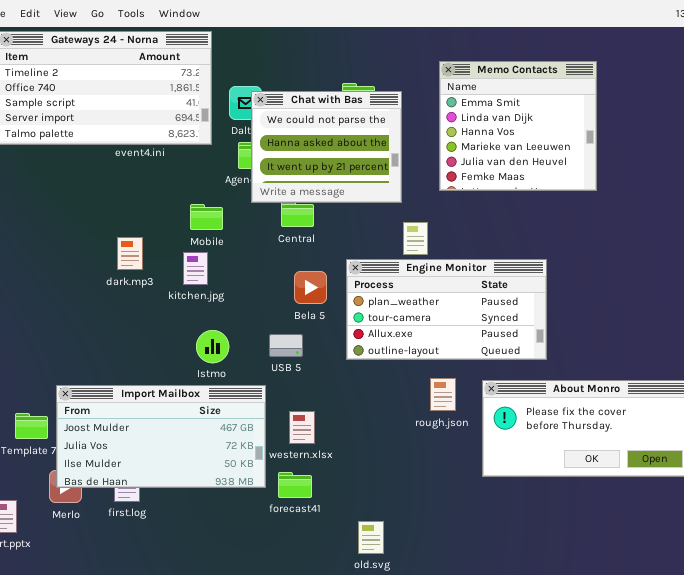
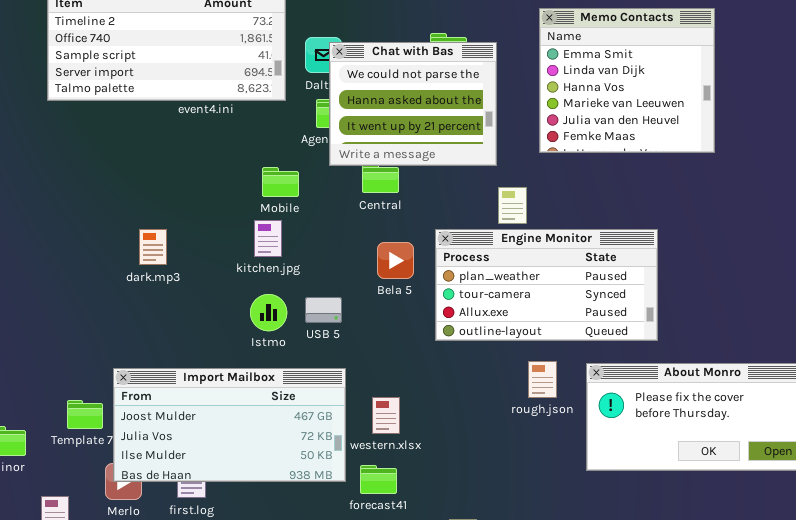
dark.mp3: [117,237,143,270] -> [139,229,167,265], moved
Istmo: [196,330,229,363] -> [250,294,287,331], moved
USB 5: [269,334,303,357] -> [305,297,342,323], moved

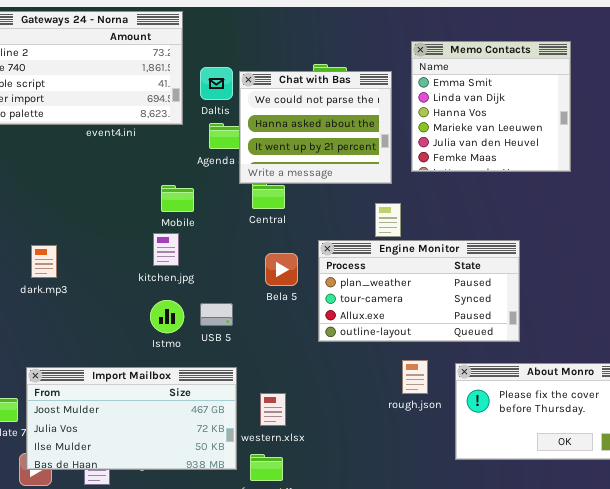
Chat with Bas: [329,42,497,166] -> [239,71,392,184], moved
dark.mp3: [139,229,167,265] -> [31,245,57,278], moved

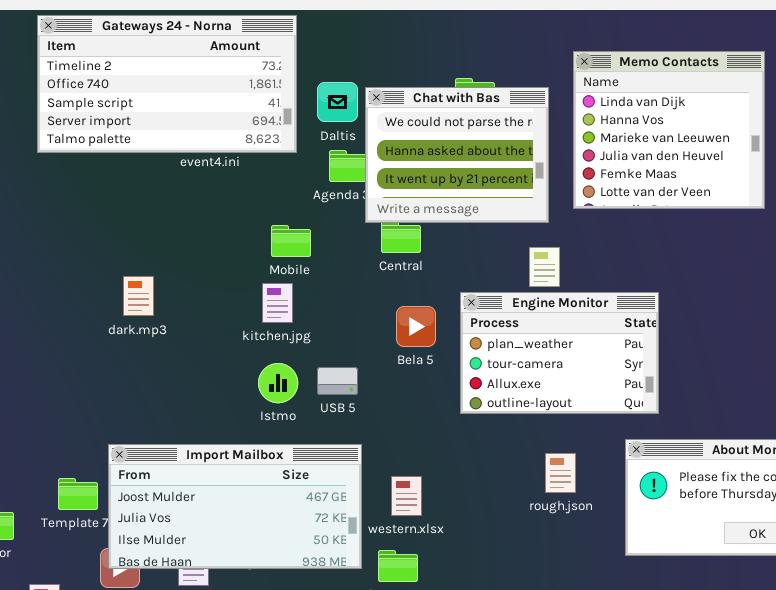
Memo Contacts: [411,41,571,172] -> [573,51,765,209], scrolled down 1 row
Engine Monitor: [318,240,520,342] -> [460,292,659,414], resized
dark.mp3: [31,245,57,278] -> [123,276,154,316], moved
rough.json: [402,360,428,394] -> [545,453,576,493], moved

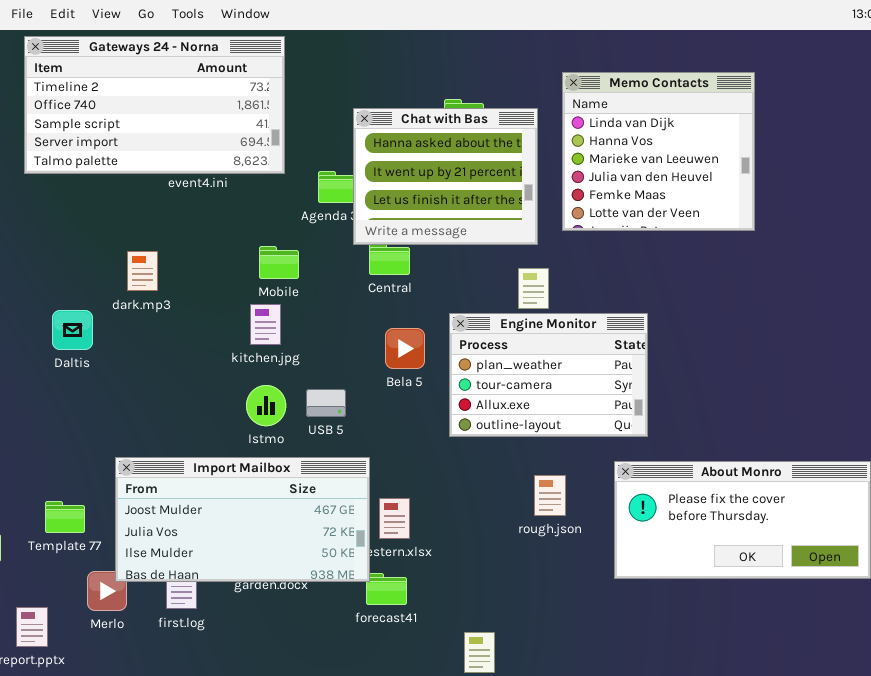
Daltis: [317,82,358,122] -> [52,310,93,350], moved
Chat with Bas: [365,87,549,223] -> [353,108,538,245], scrolled down 1 row
dark.mp3: [123,276,154,316] -> [127,251,158,291], moved
Import Mailbox: [108,444,362,569] -> [115,457,370,582], moved

